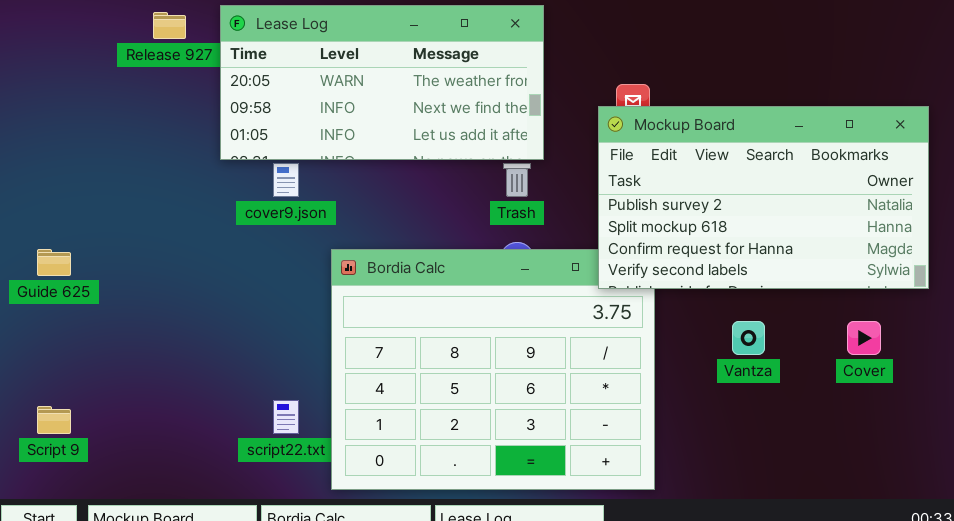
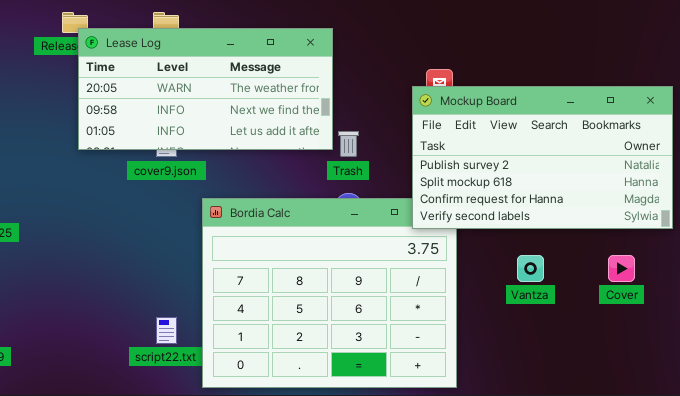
Lease Log: [220,5,544,160] -> [78,28,333,150], moved

